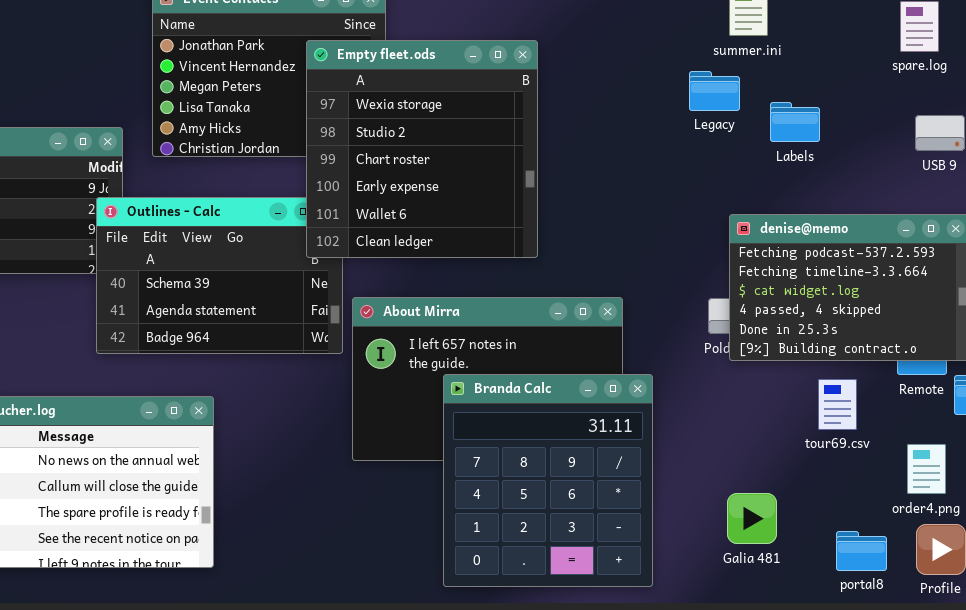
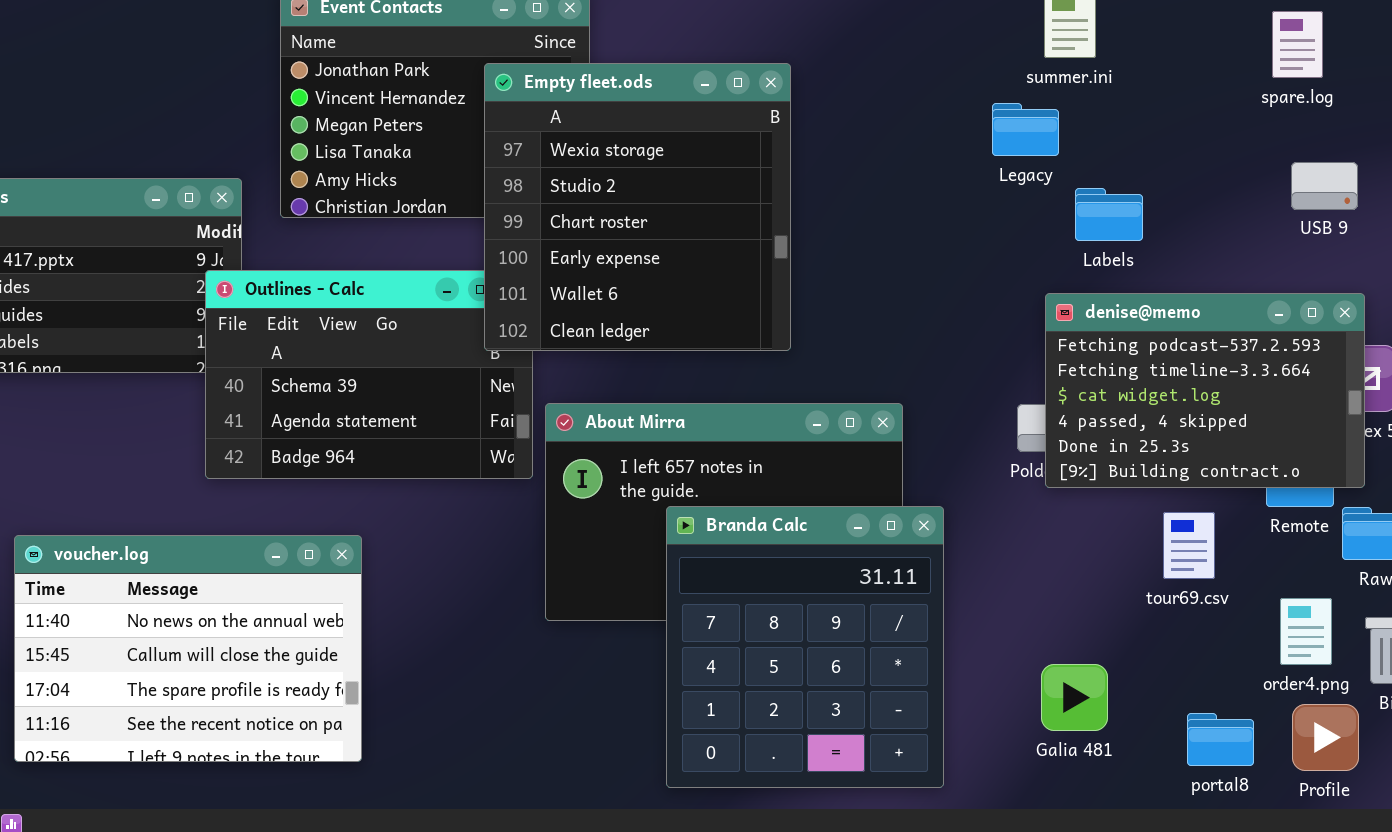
Labels: [770,102,820,142] -> [1075,188,1143,241], moved

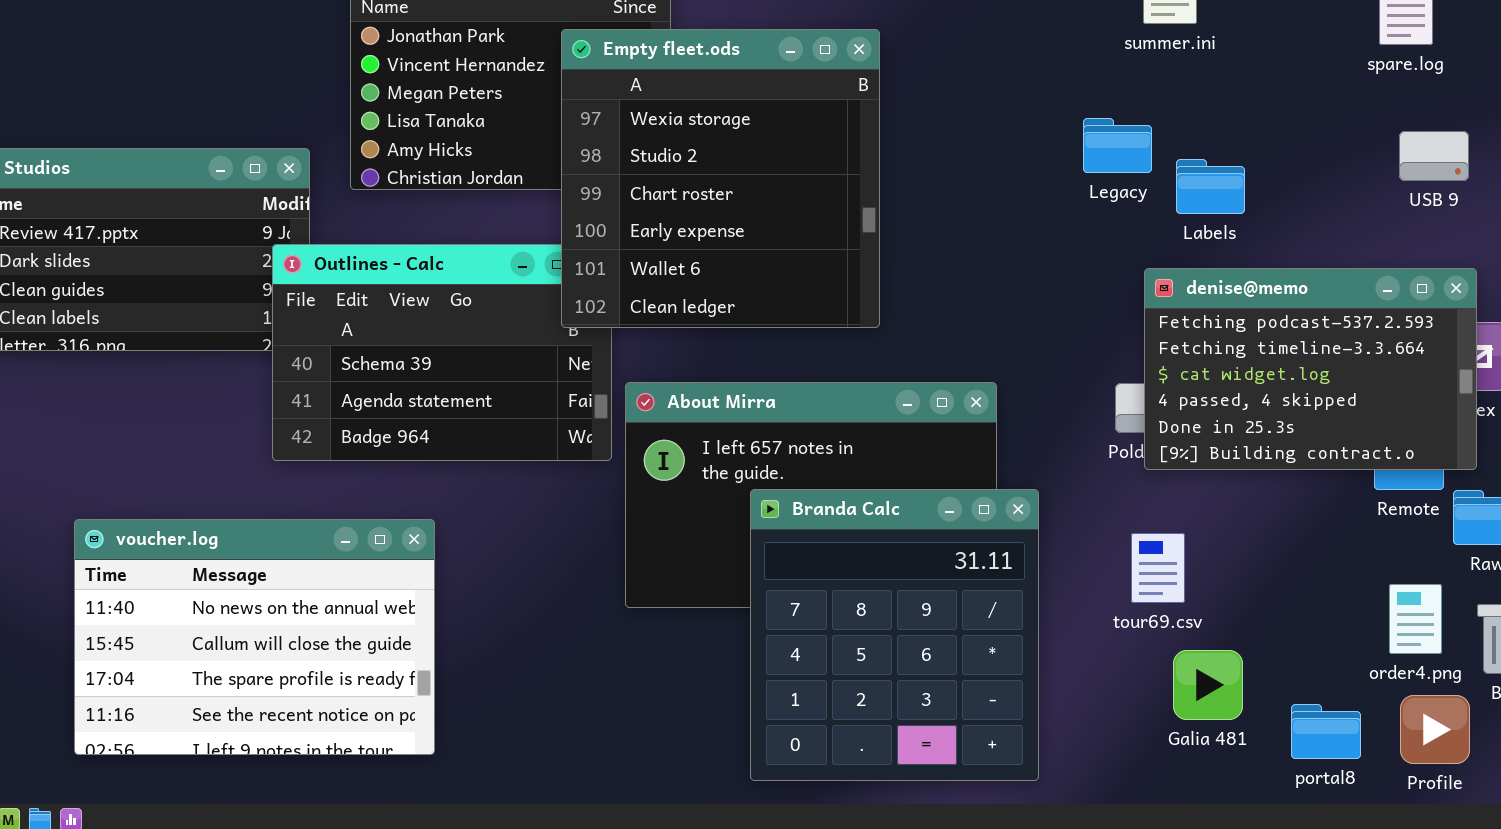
Legacy: [992,103,1059,156] -> [1083,118,1152,173], moved
tour69.csv: [1163,512,1215,579] -> [1131,533,1185,603], moved
Galia 481: [1041,664,1108,731] -> [1173,650,1243,720], moved

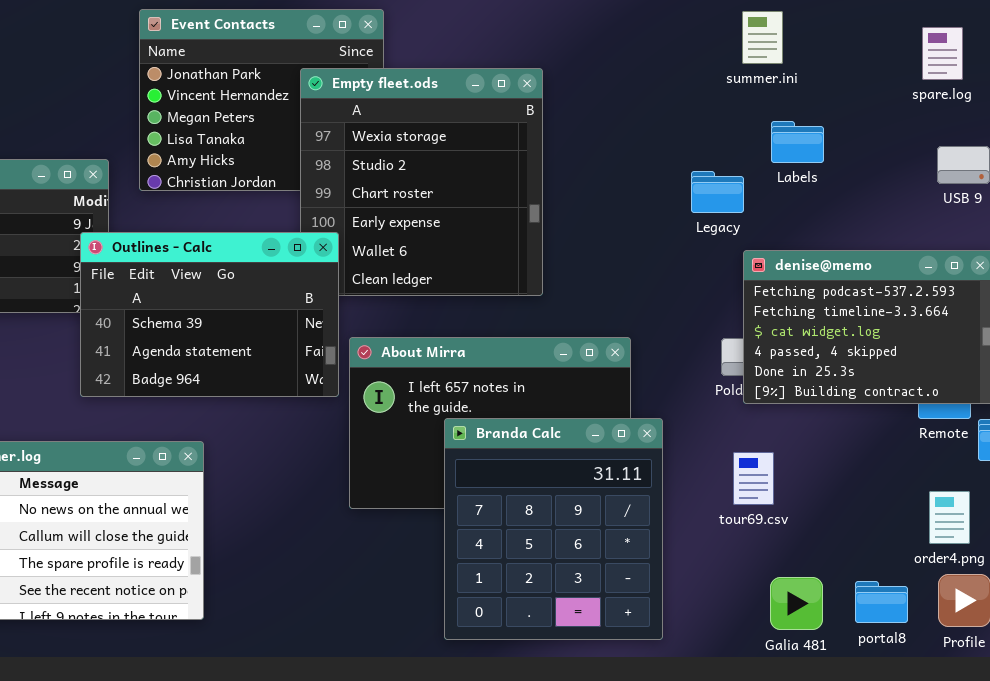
Legacy: [1083,118,1152,173] -> [691,171,744,213], moved
Labels: [1176,159,1245,214] -> [771,121,824,163], moved
Outlines - Calc: [272,244,612,461] -> [80,232,339,397], raised
Galia 481: [1173,650,1243,720] -> [770,577,823,630], moved

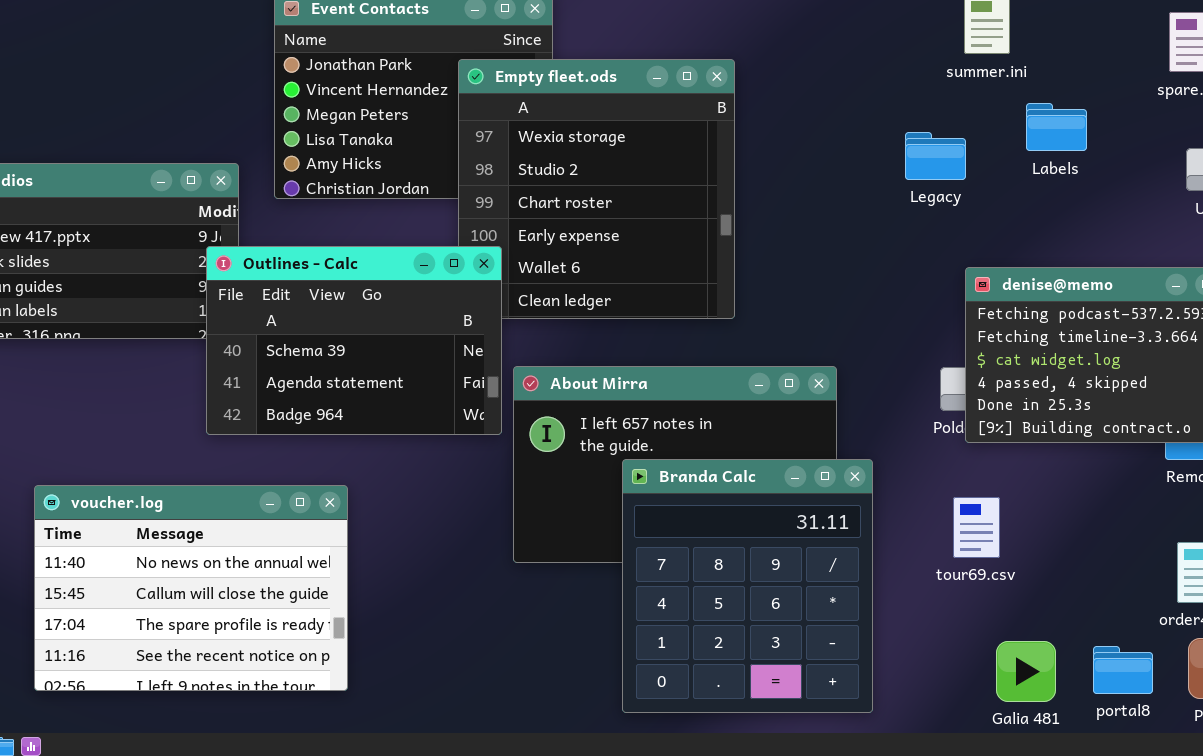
Labels: [771,121,824,163] -> [1026,103,1087,151], moved
Legacy: [691,171,744,213] -> [905,132,966,180], moved

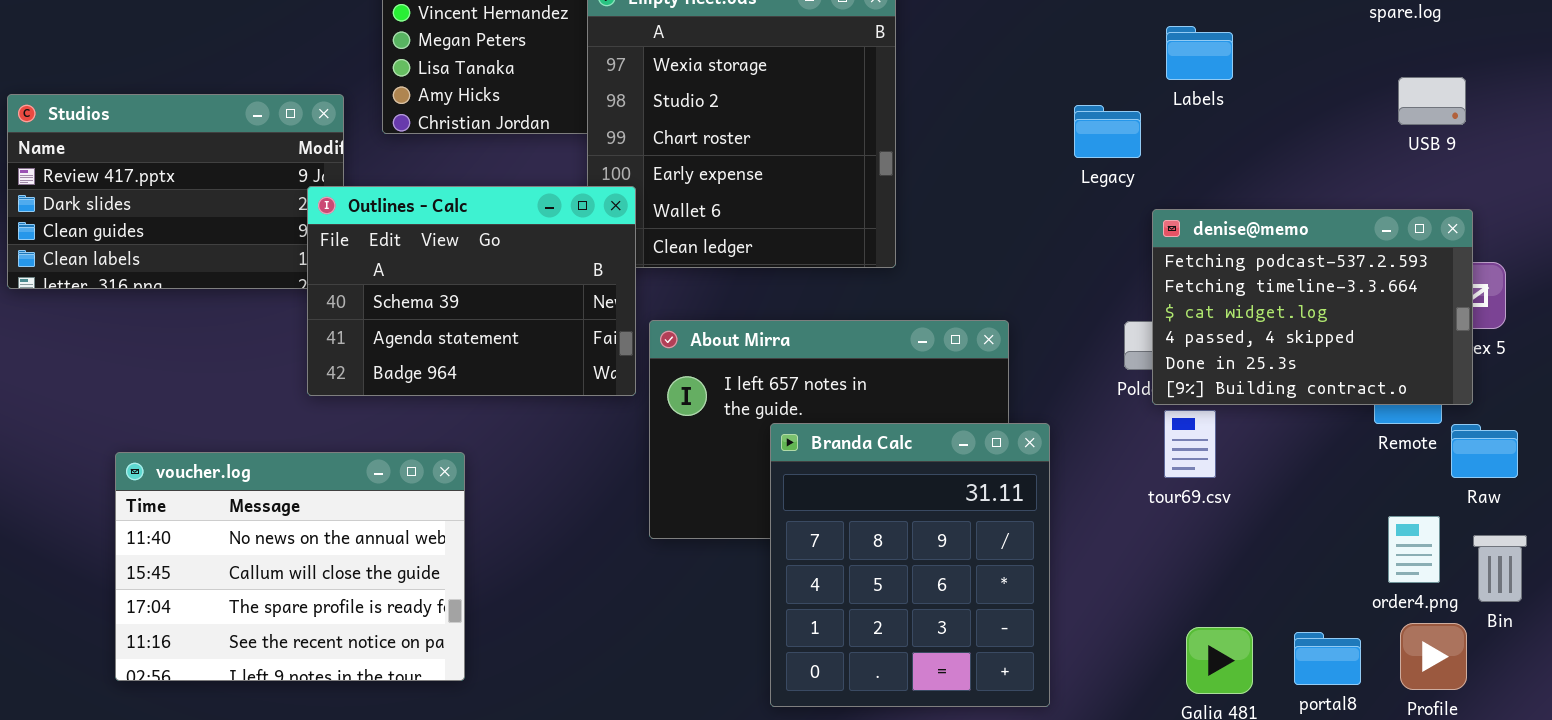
Labels: [1026,103,1087,151] -> [1166,26,1233,80], moved
Legacy: [905,132,966,180] -> [1074,105,1141,158], moved
tour69.csv: [953,497,1000,558] -> [1164,410,1216,478], moved

